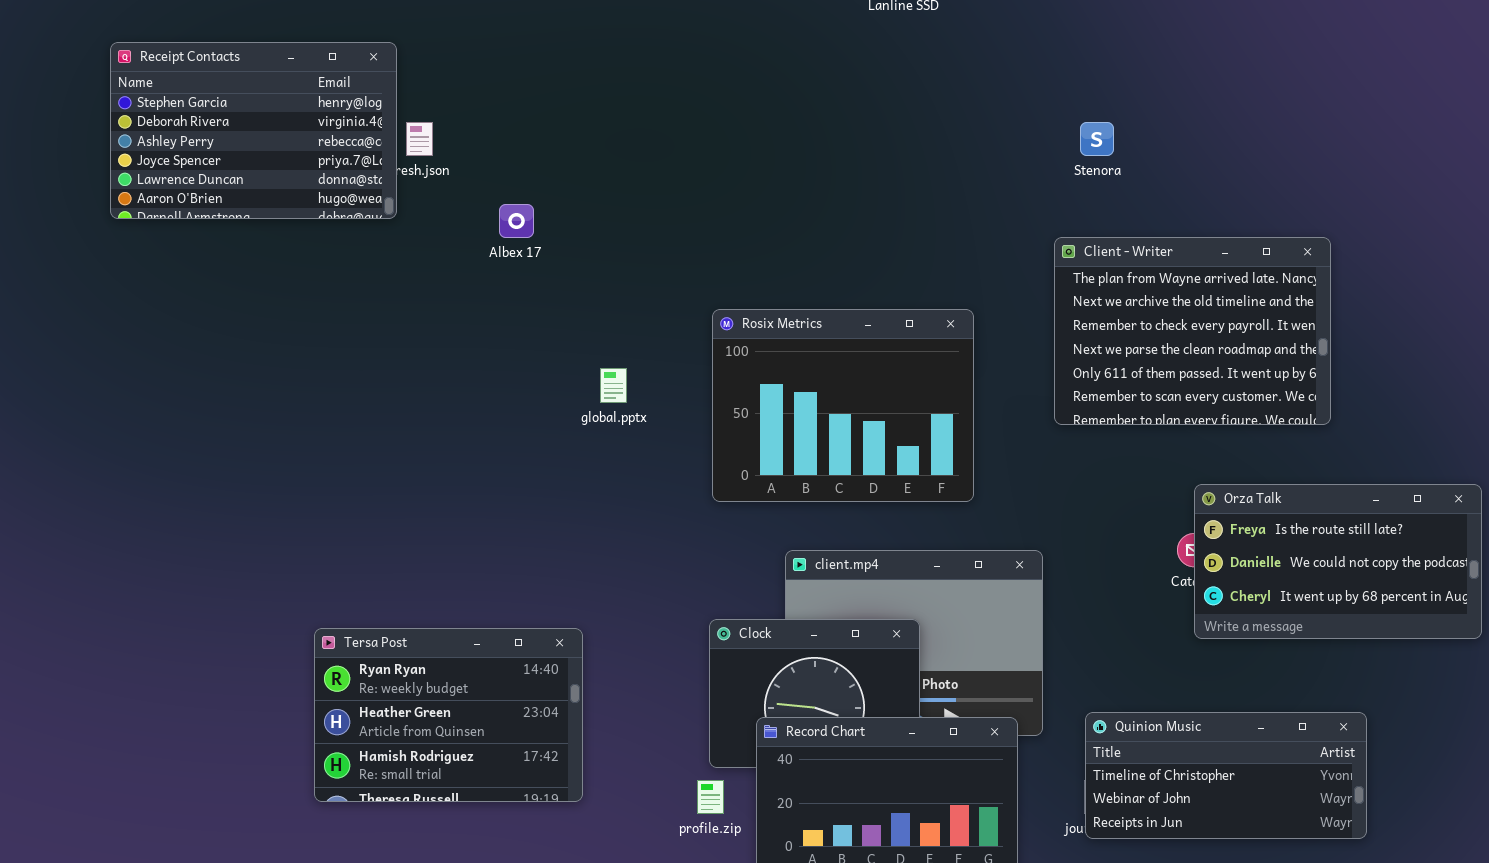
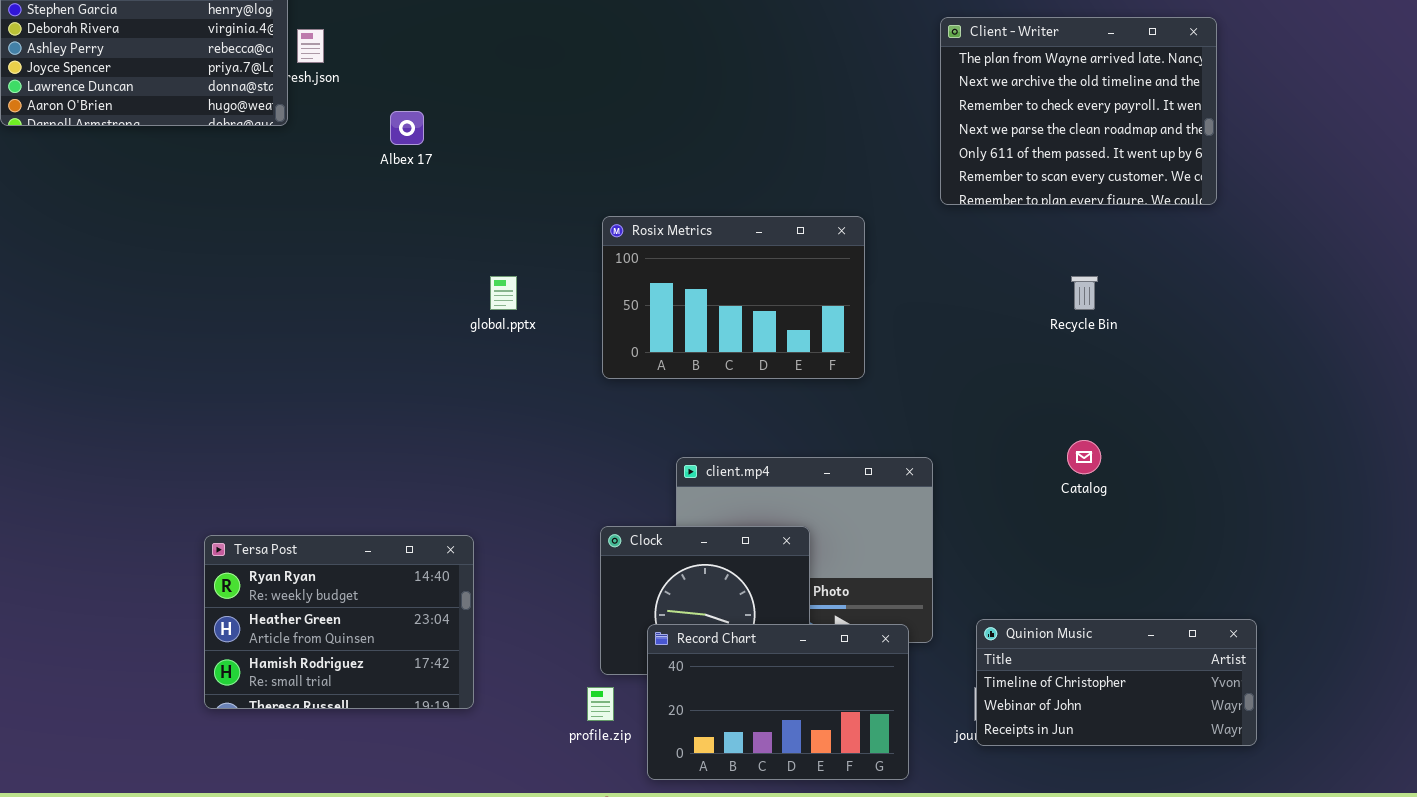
Client - Writer: [1054,237,1331,425] -> [940,17,1217,205], moved
Rosix Metrics: [712,309,974,502] -> [602,216,865,379], resized
Orza Talk: [1194,484,1482,639] -> none, closed

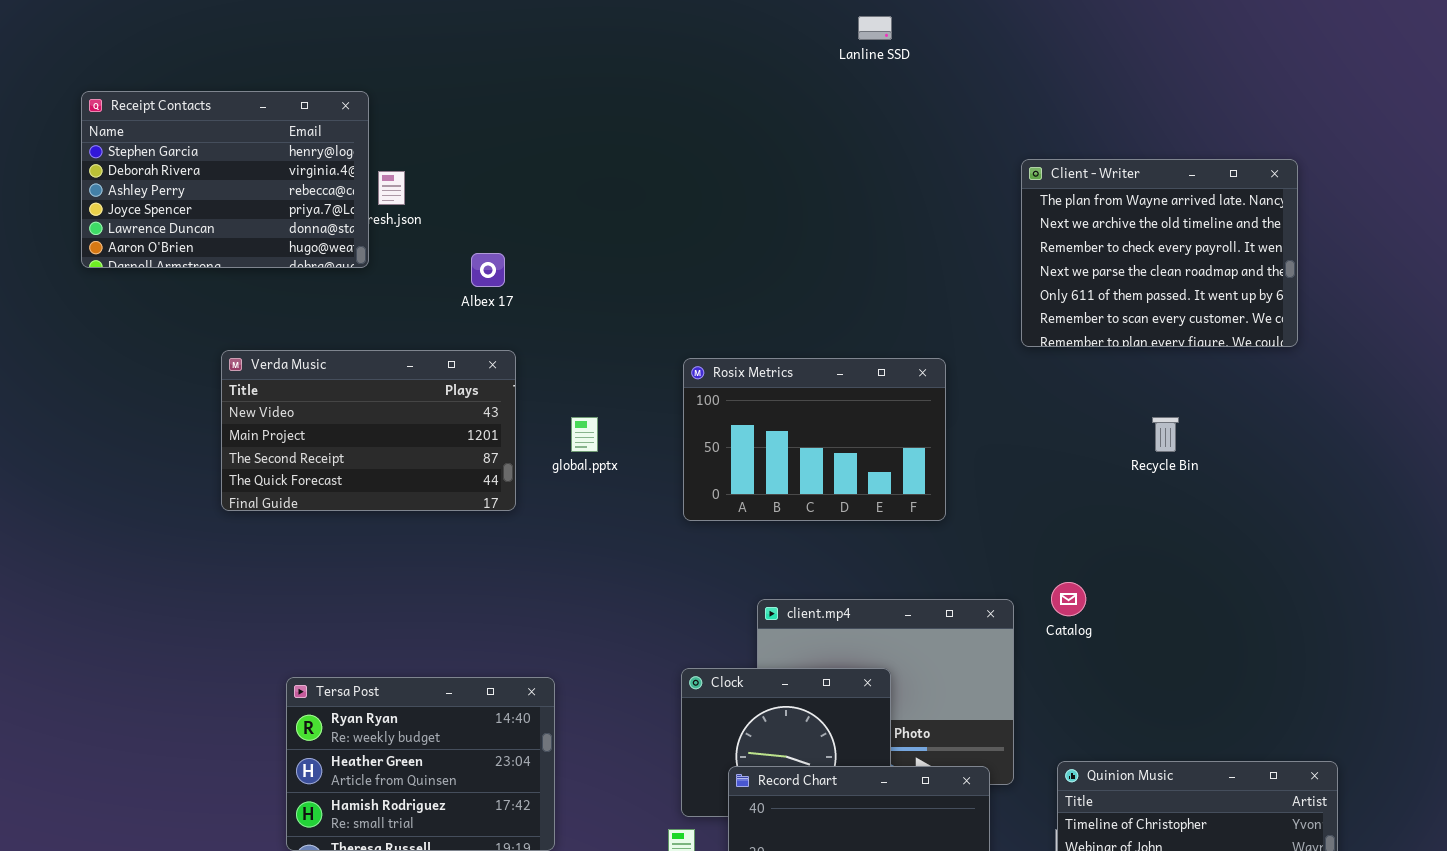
Verda Music: none -> [221,350,516,511], opened
Catalog: [1067,440,1101,474] -> [1051,582,1086,616], moved

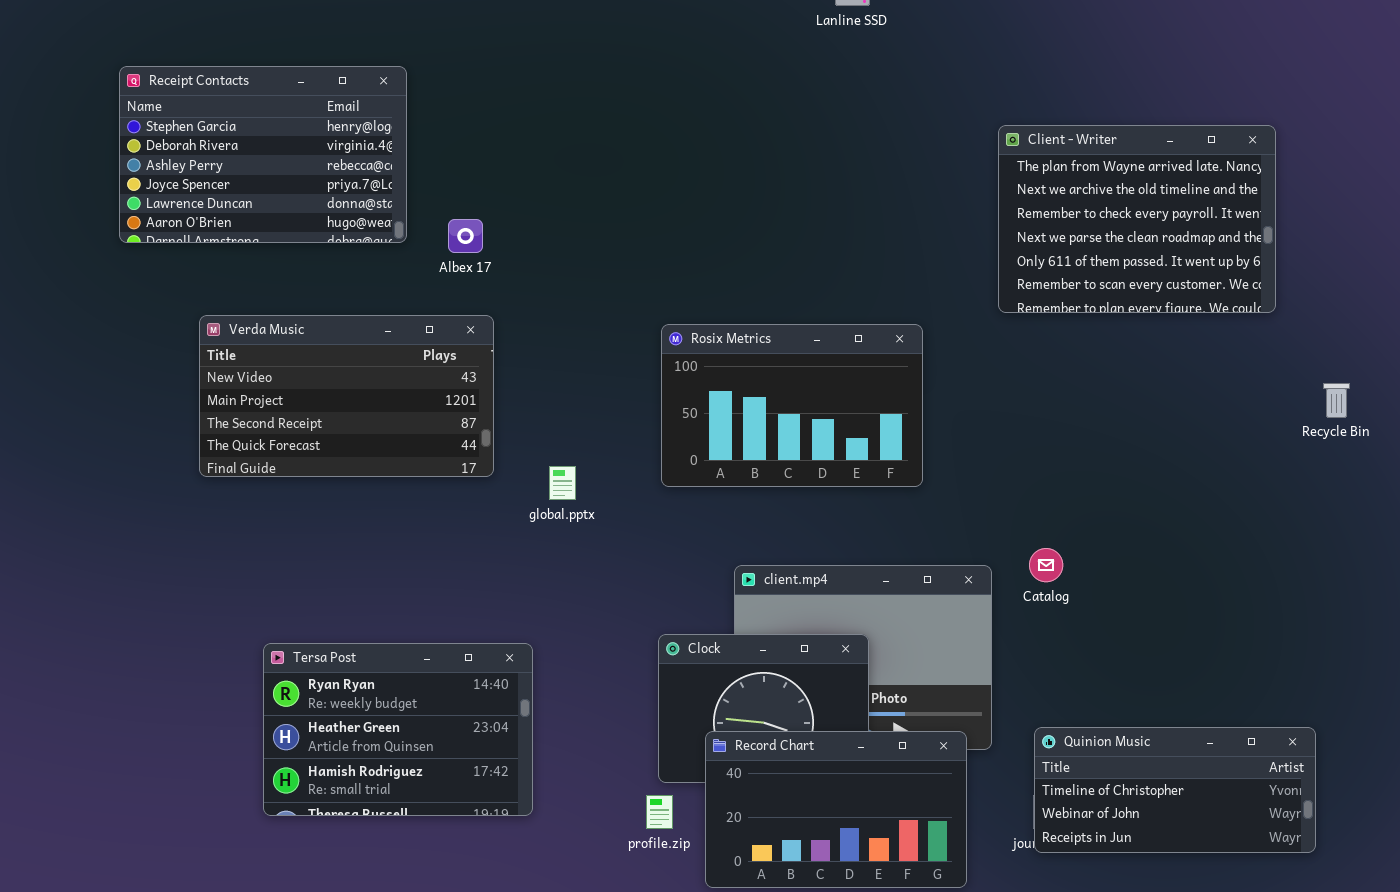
Receipt Contacts: [81,91,369,268] -> [119,66,407,243], moved
global.pptx: [571,417,598,452] -> [549,466,576,500], moved
Recycle Bin: [1152,417,1179,452] -> [1323,383,1350,418], moved

